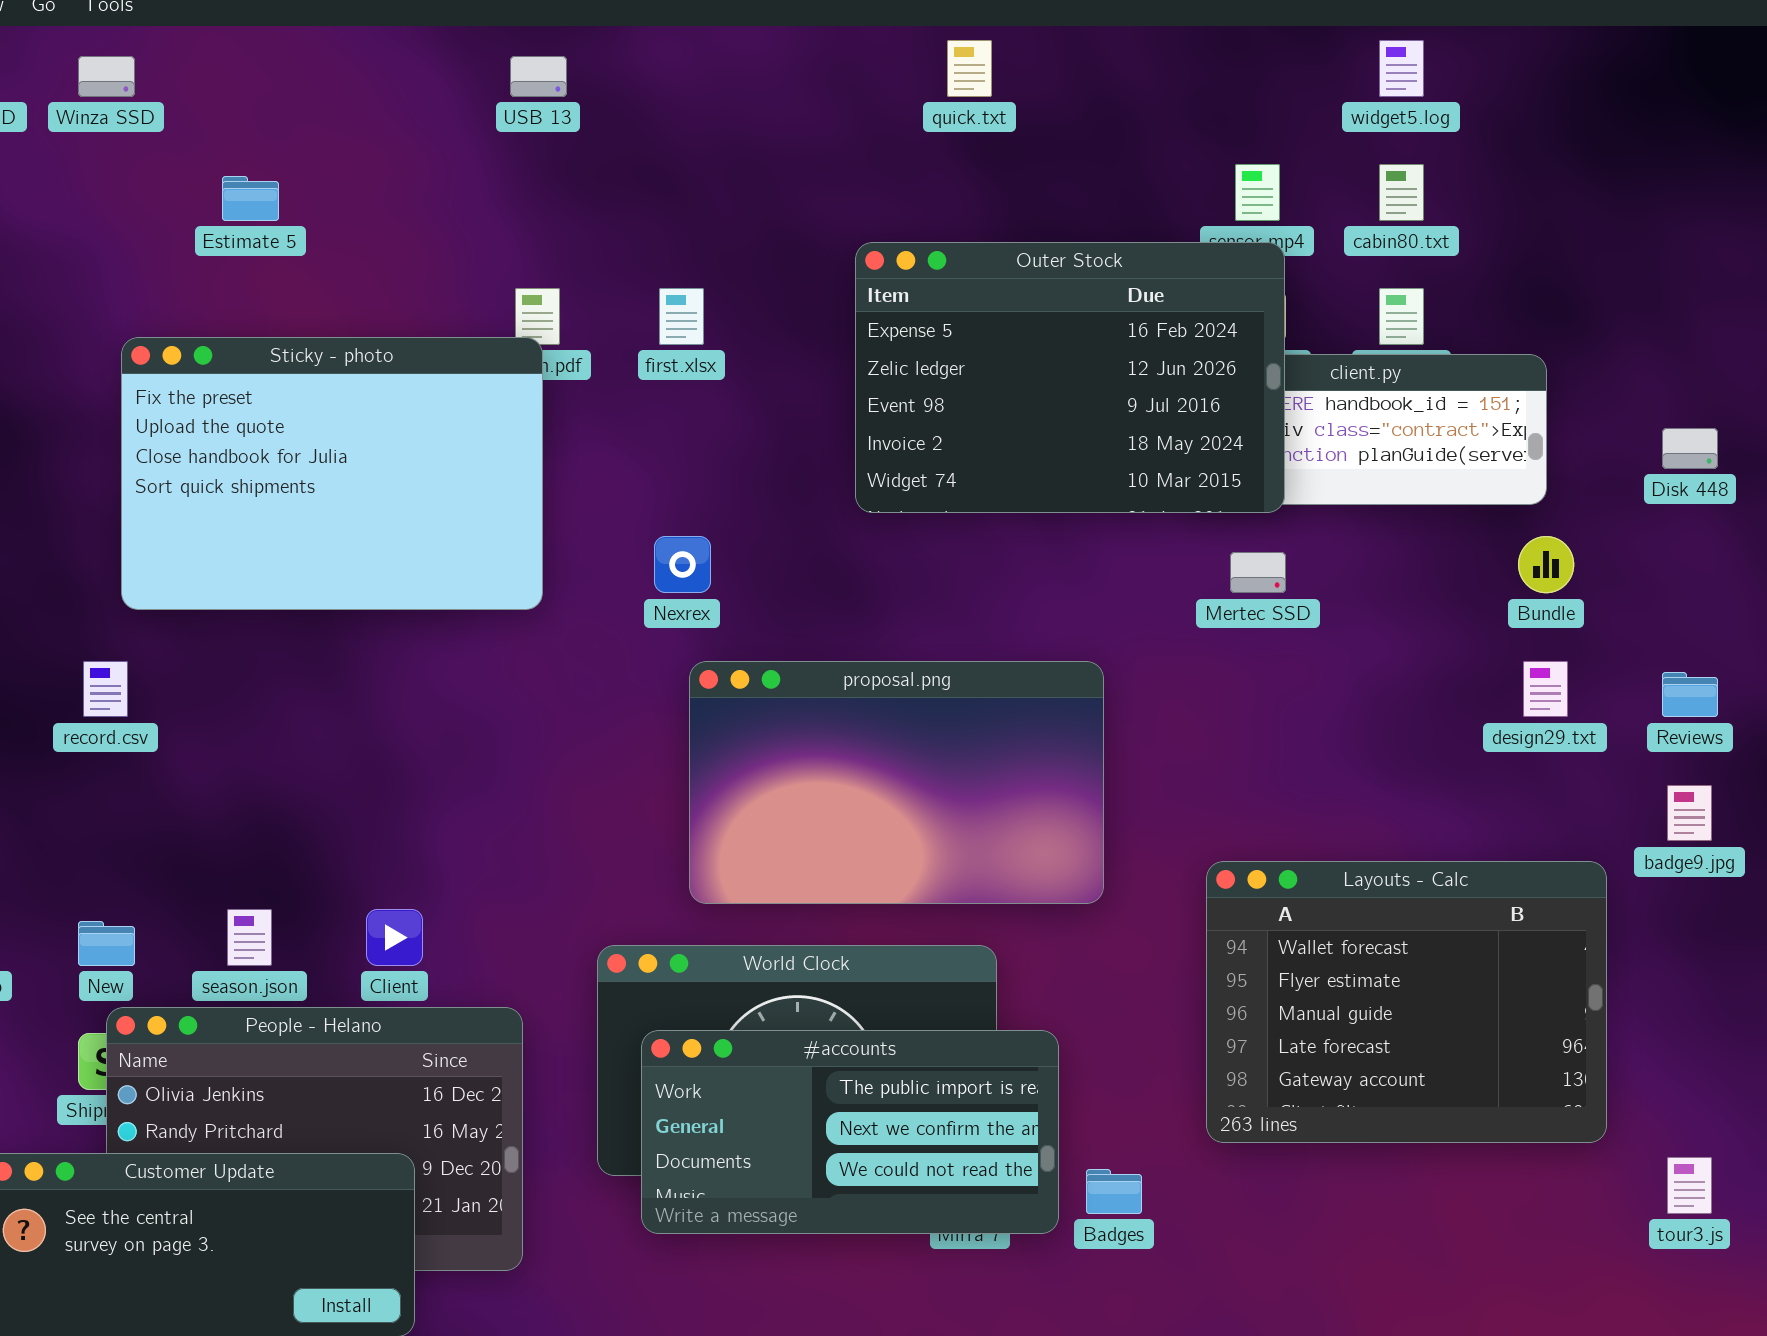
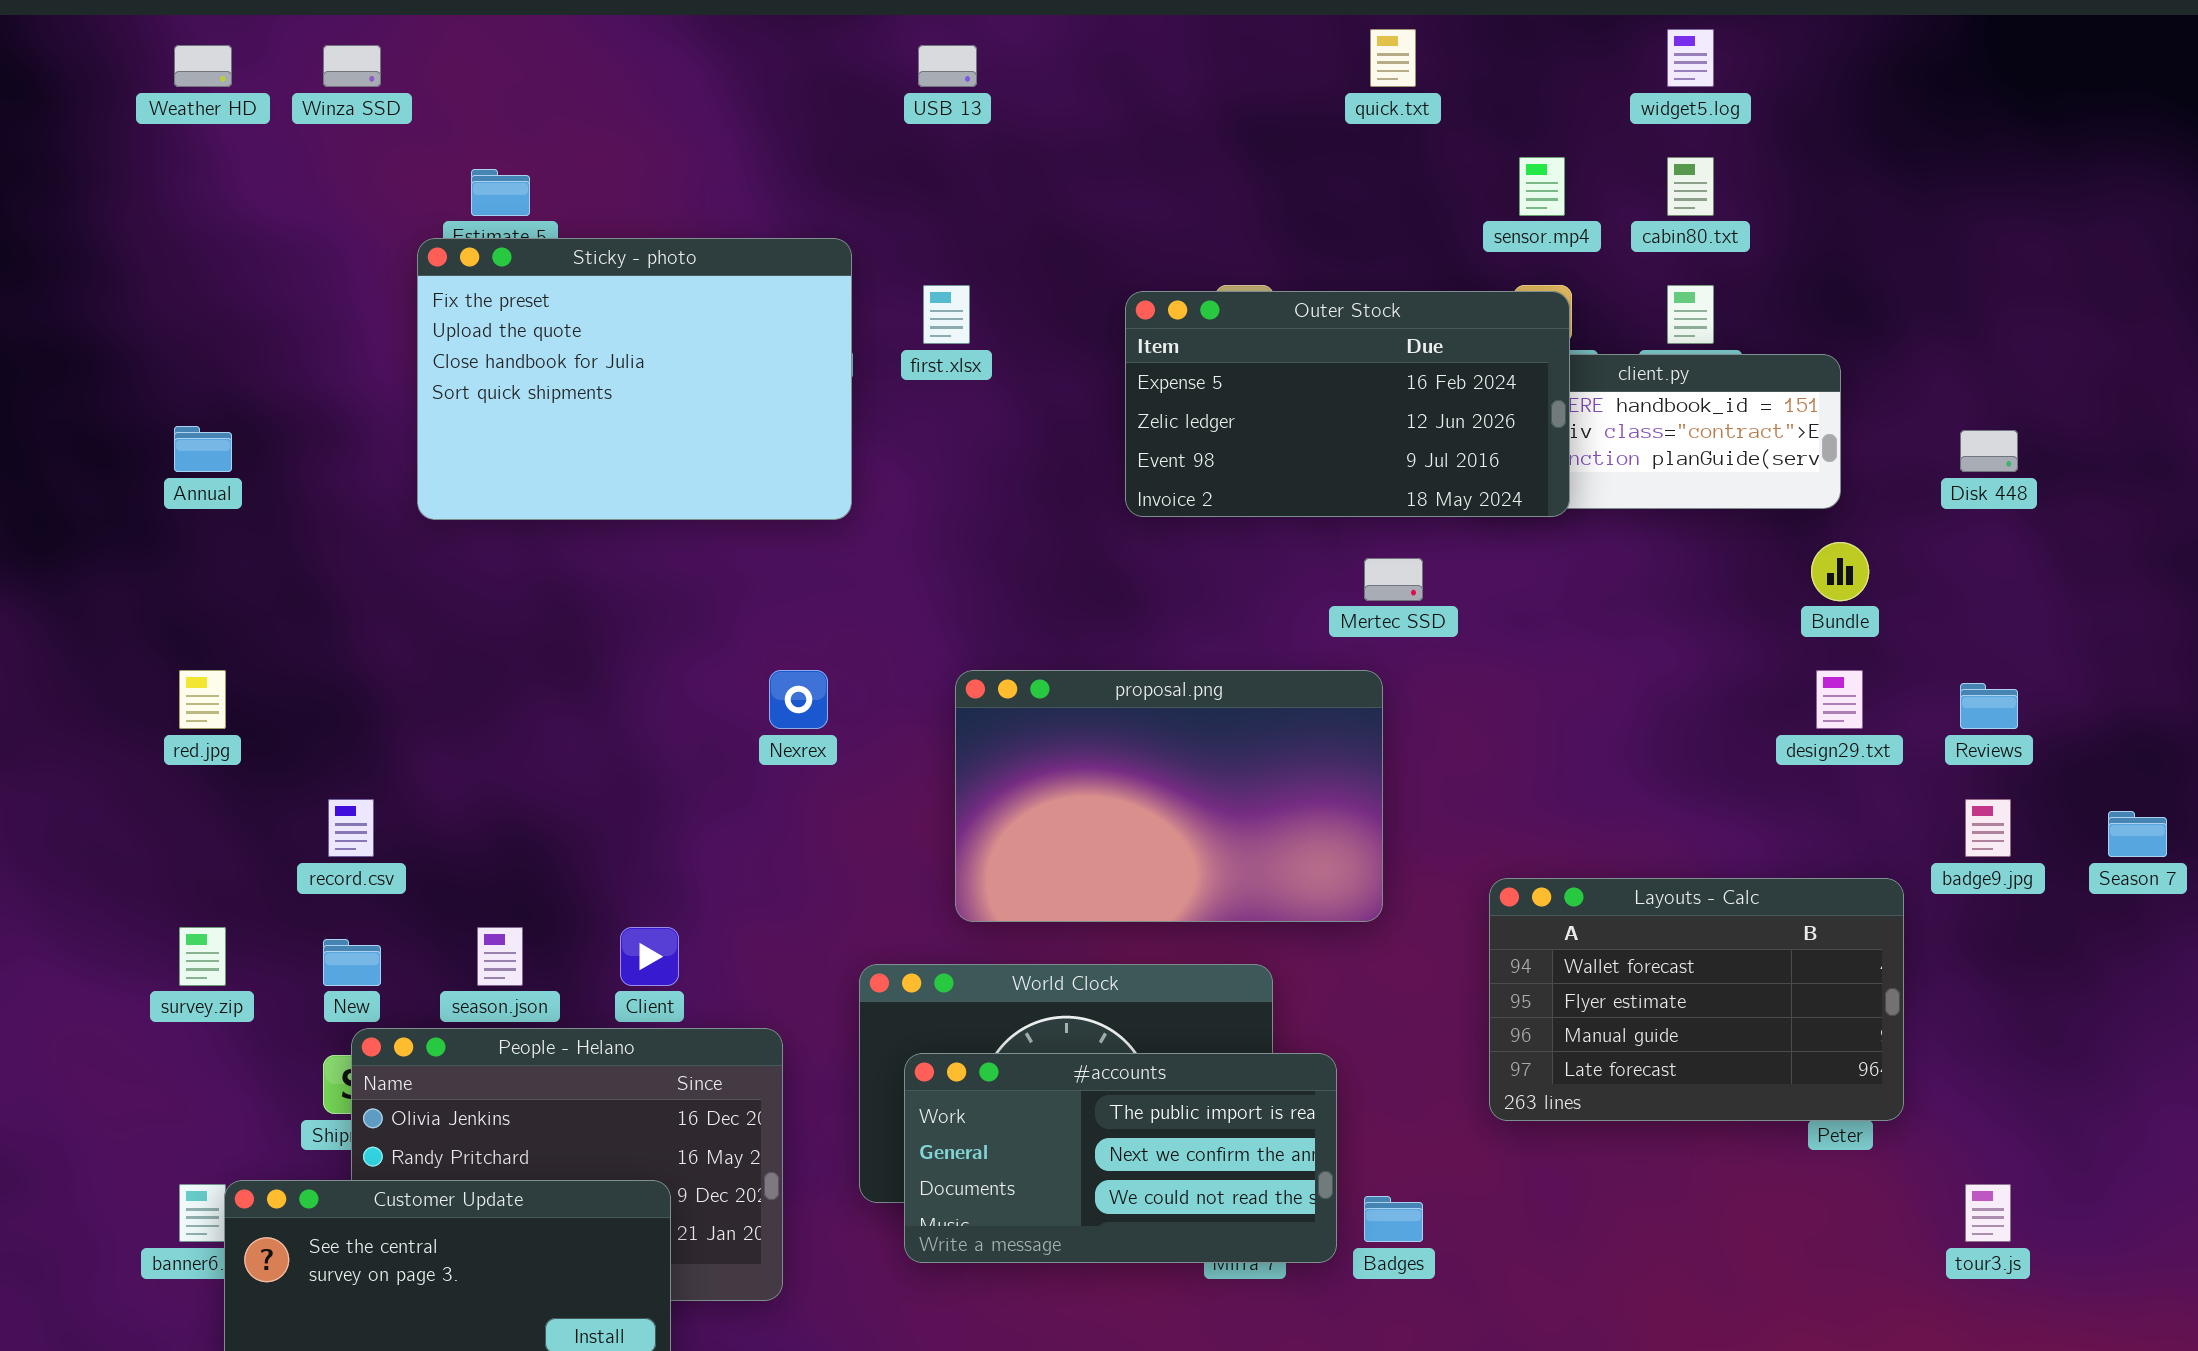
quick.txt: [947,40,992,97] -> [1370,29,1416,87], moved
USB 13: [510,56,567,97] -> [918,45,977,87], moved
Outer Stock: [855,242,1285,513] -> [1125,291,1570,517], resized
Sticky - photo: [121,337,543,610] -> [417,238,852,520], moved
Nexrex: [654,536,711,593] -> [769,670,828,729], moved
Mertec SSD: [1230,552,1286,593] -> [1364,558,1423,601], moved
record.csv: [83,661,128,717] -> [328,799,374,857], moved
Layouts - Calc: [1206,861,1607,1143] -> [1489,878,1904,1121], resized

